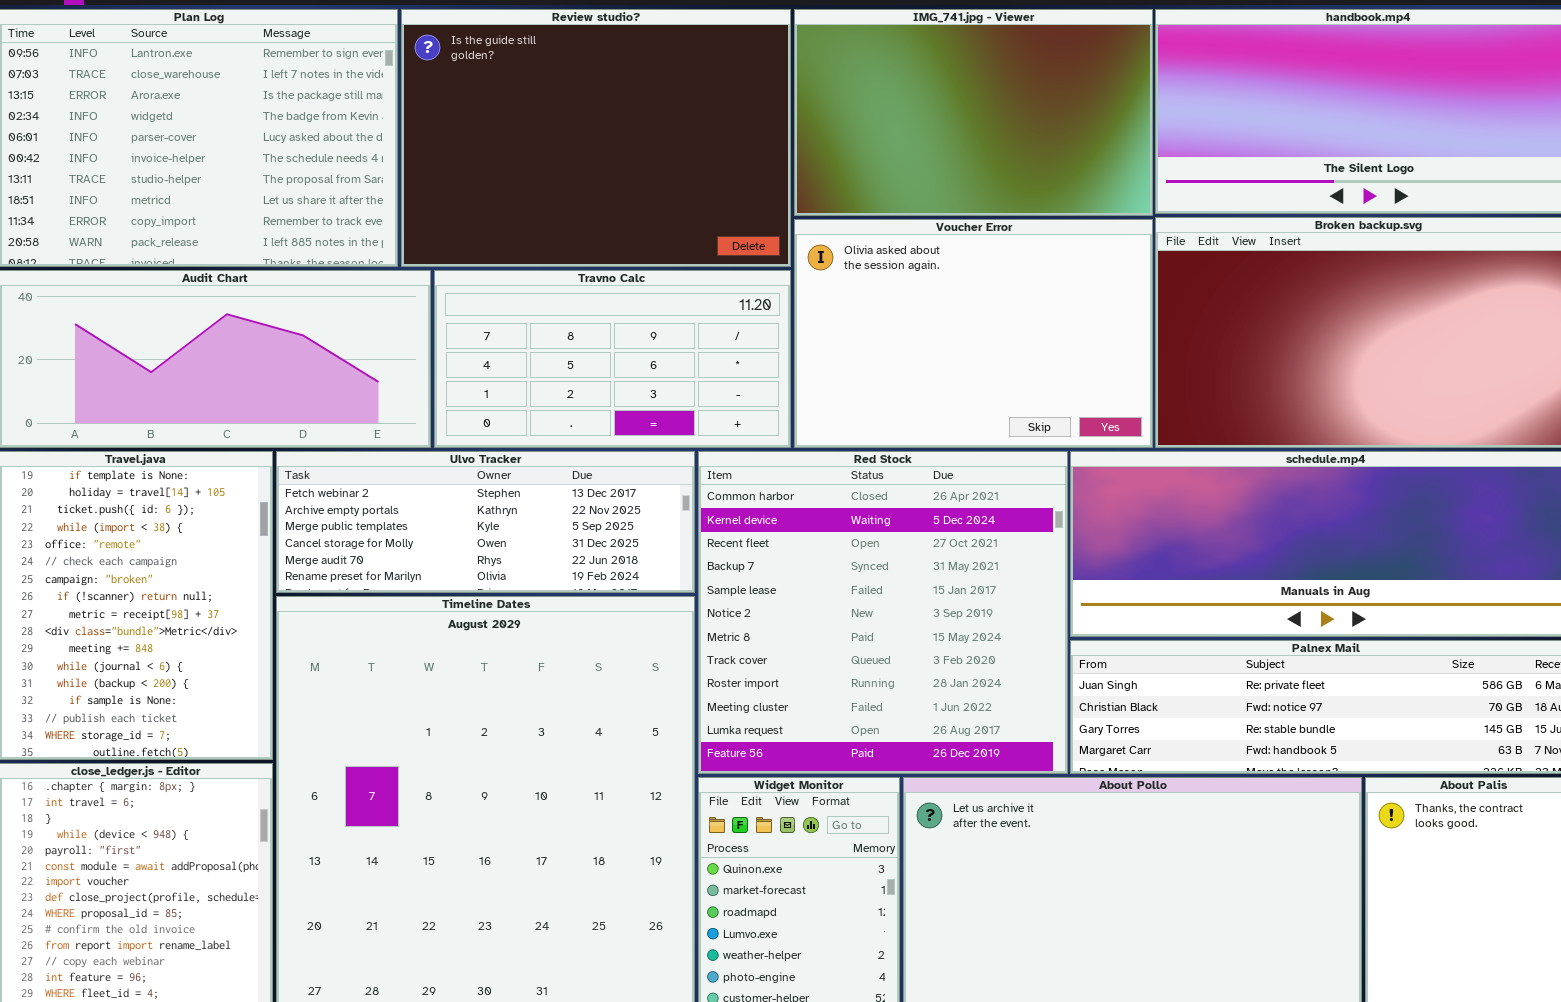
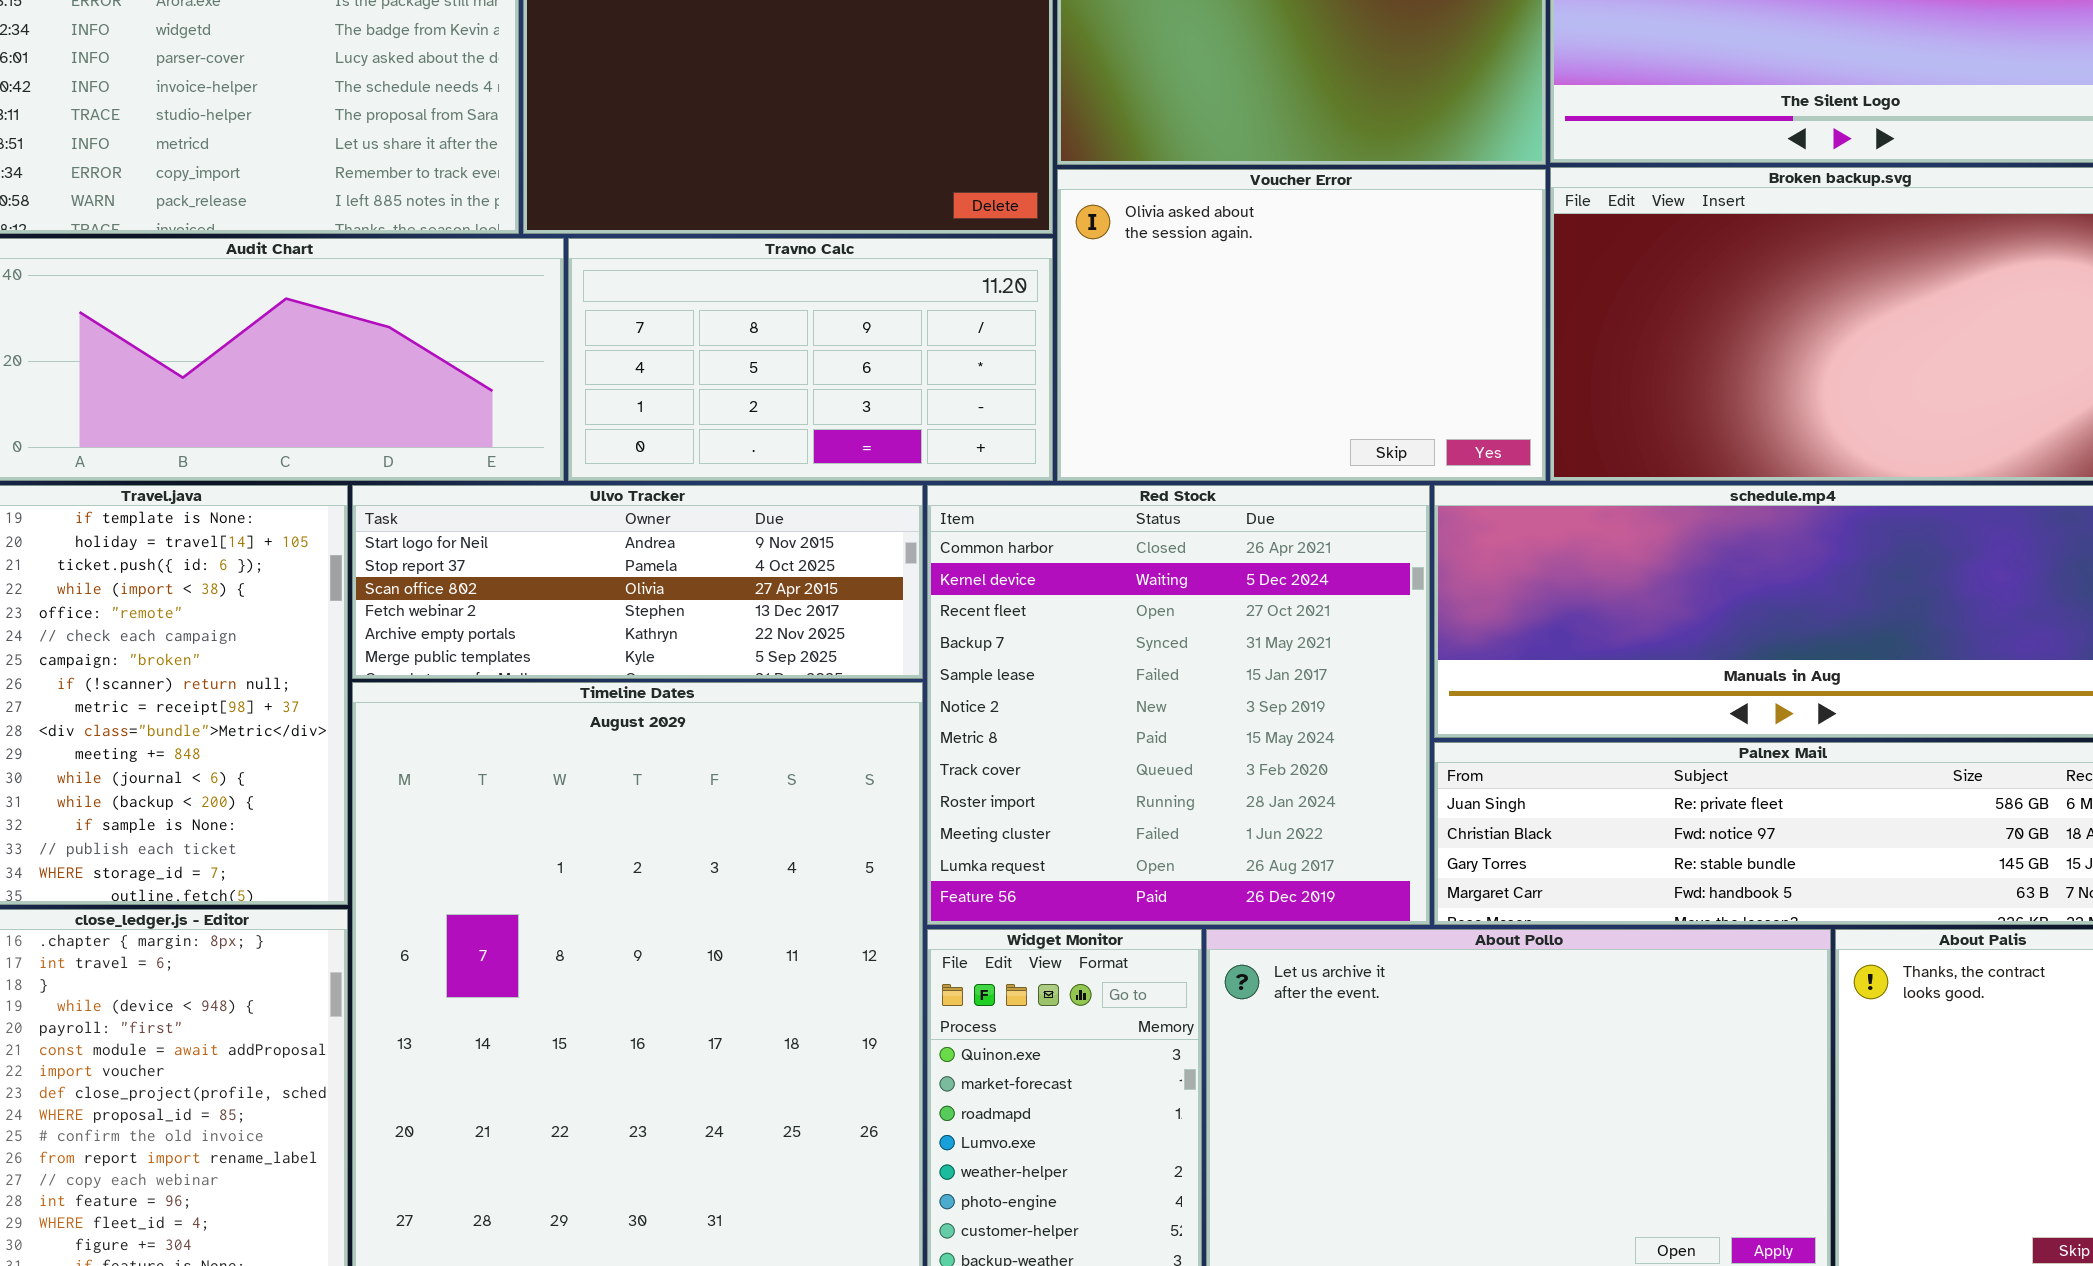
Ulvo Tracker: [276,451,695,593] -> [352,485,923,679], scrolled up 3 rows

